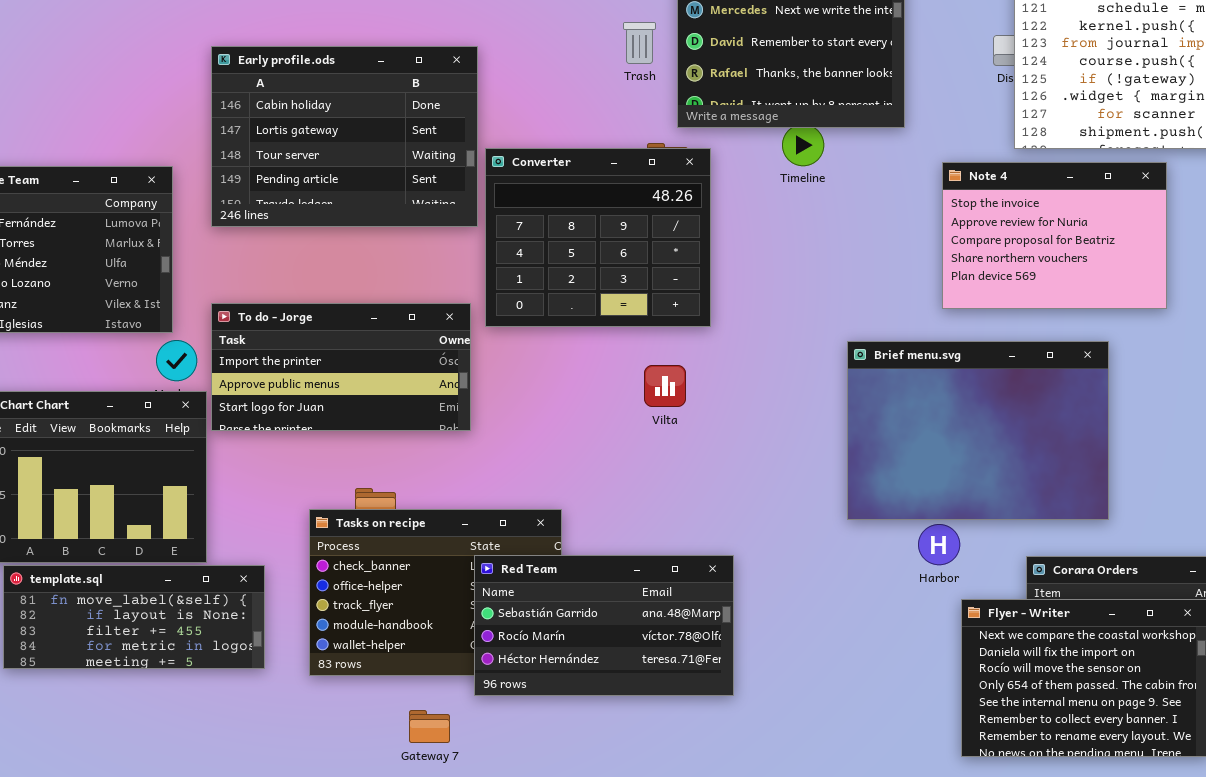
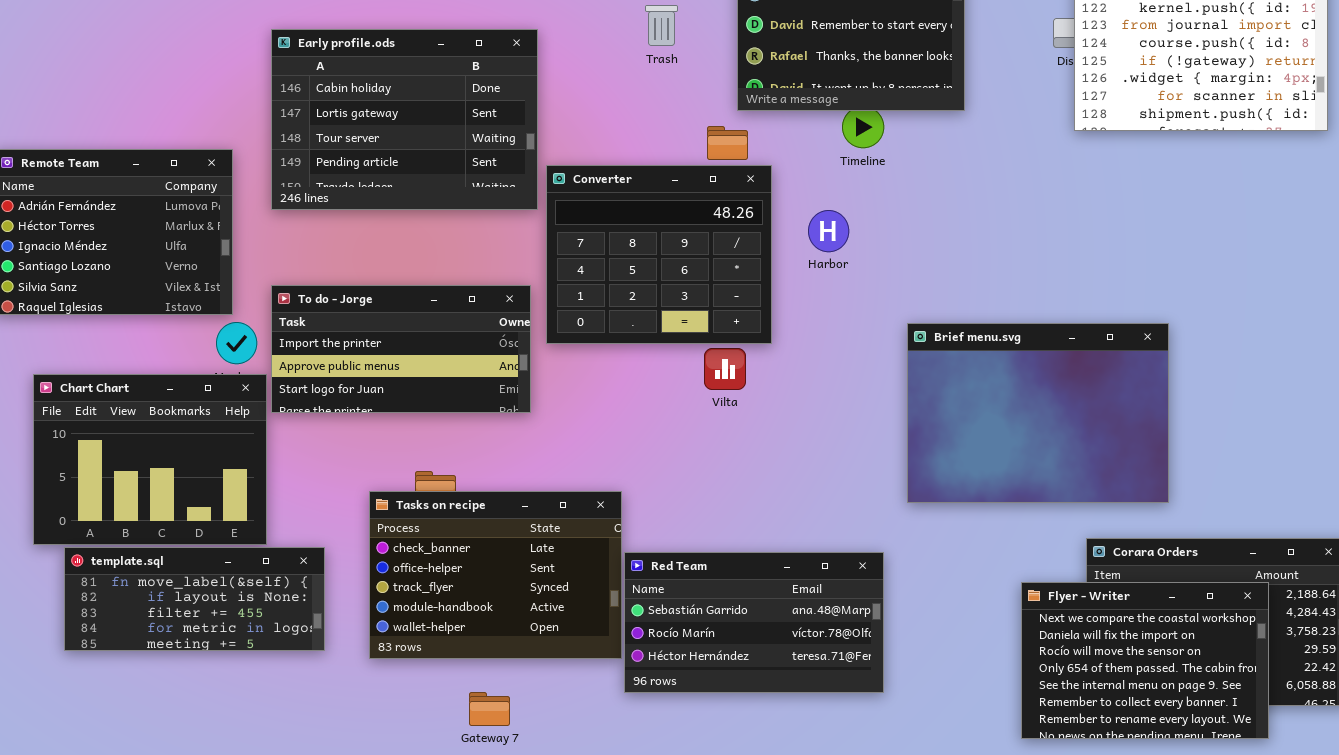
Trash: [623,22,656,64] -> [645,5,678,46], moved
Converter: [485,148,711,327] -> [546,165,772,344], moved
Note 4: [942,162,1167,309] -> none, closed
Harbor: [918,524,960,565] -> [808,210,849,252], moved
Red Team: [474,555,734,696] -> [624,552,884,693], moved

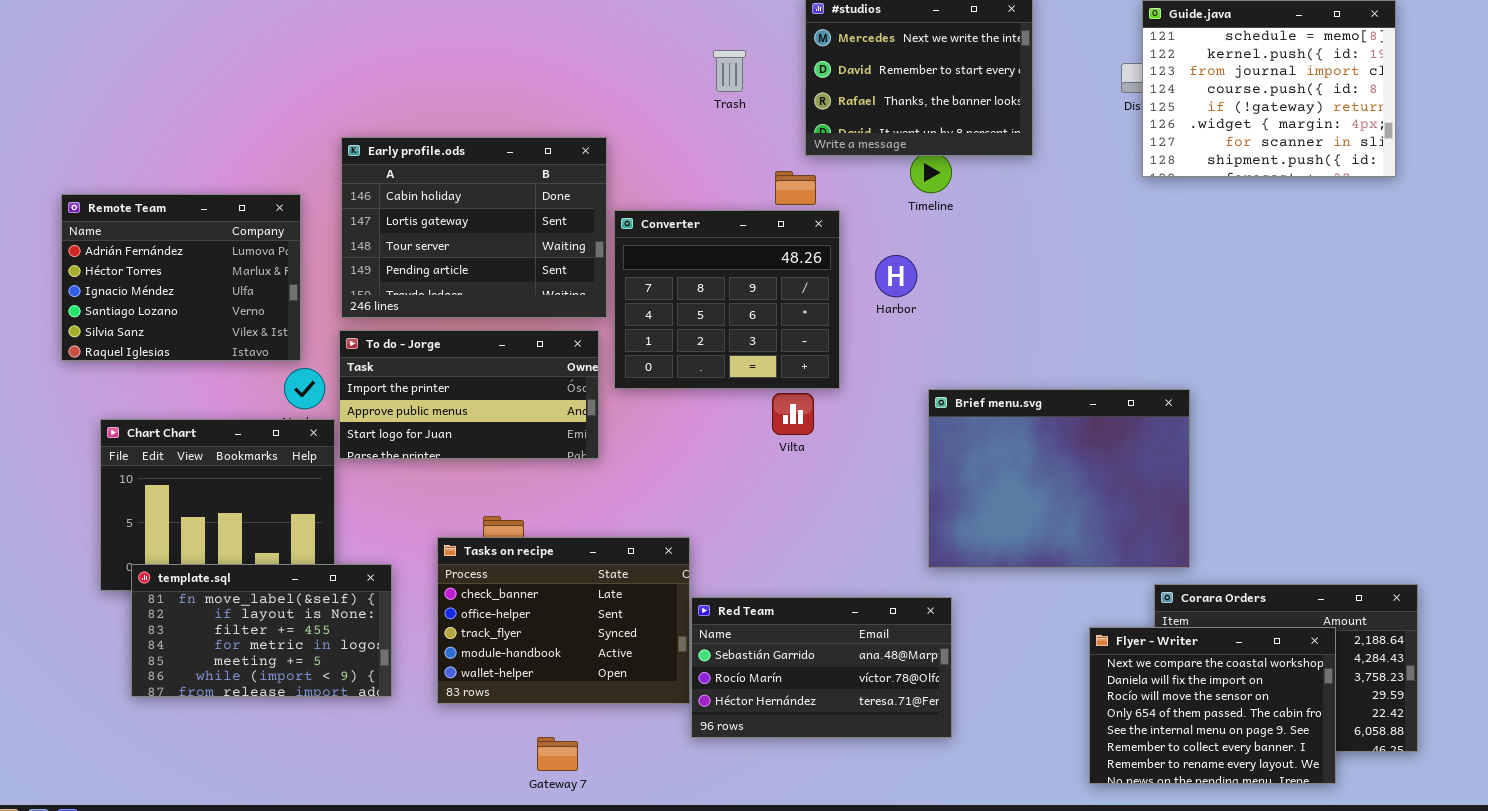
Early profile.ods: [271,29,538,210] -> [341,137,607,318], moved
Brief menu.svg: [907,323,1169,503] -> [928,389,1190,568], moved
template.sql: [64,547,325,651] -> [131,564,392,697], resized

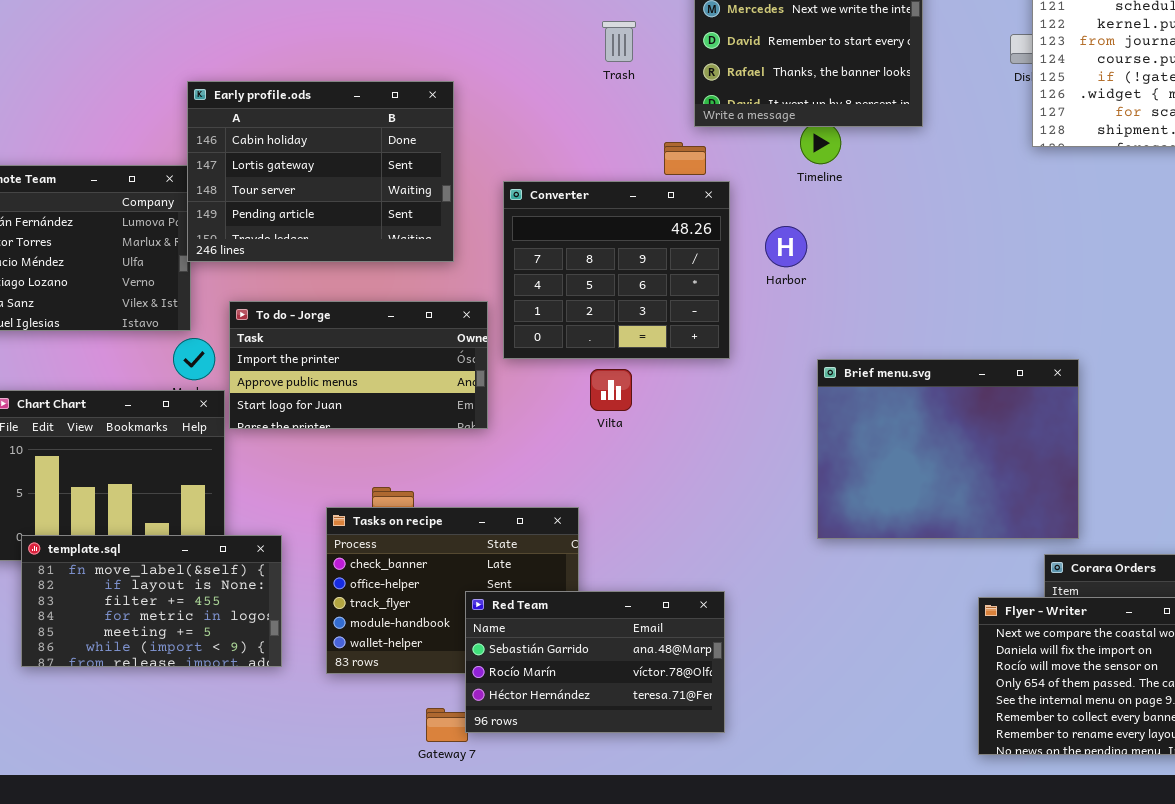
Early profile.ods: [341,137,607,318] -> [187,81,454,262], moved
Vilta: [772,393,814,435] -> [590,369,632,411], moved
Red Team: [691,597,952,738] -> [465,591,725,733], moved

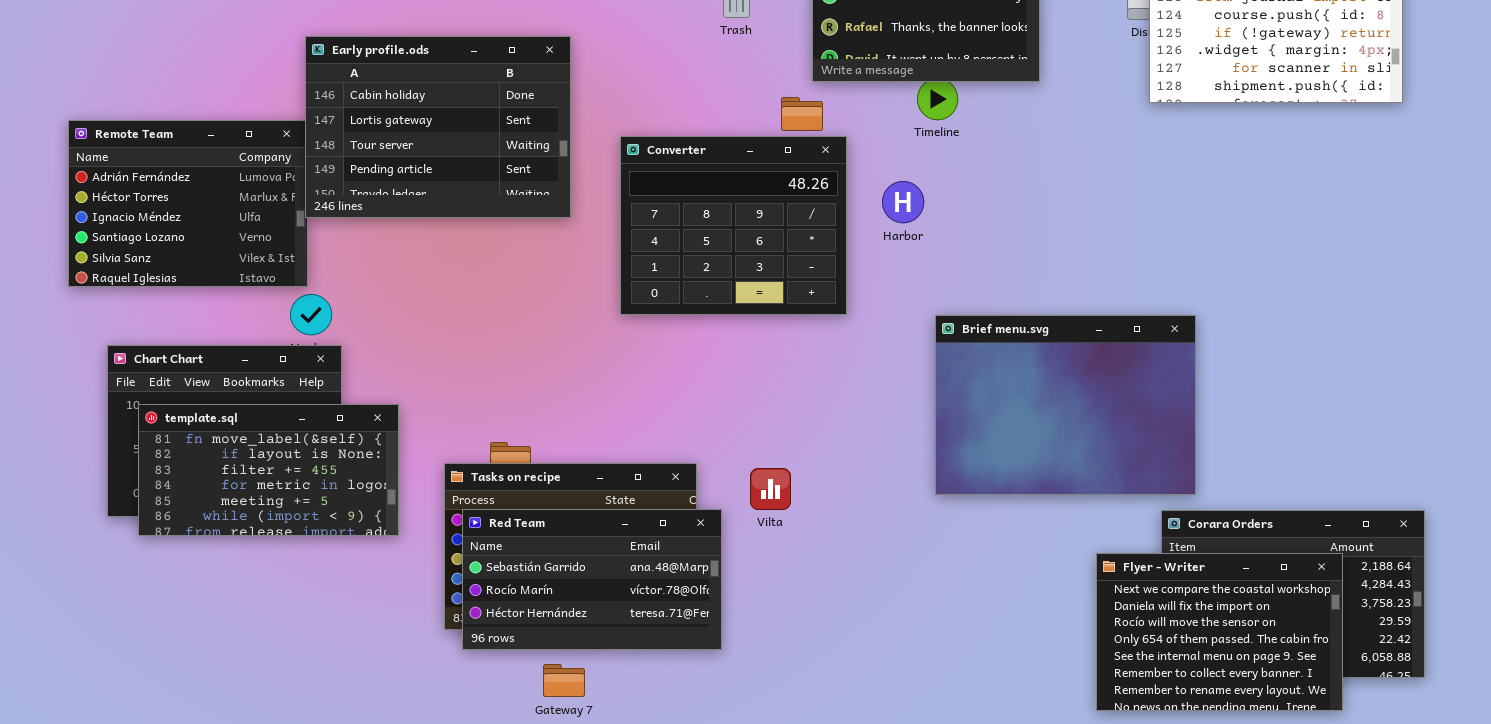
To do - Jorge: [229,301,488,429] -> none, closed
Vilta: [590,369,632,411] -> [750,468,791,510], moved
template.sql: [21,535,282,667] -> [138,404,399,536], moved
Red Team: [465,591,725,733] -> [462,509,722,650], moved

